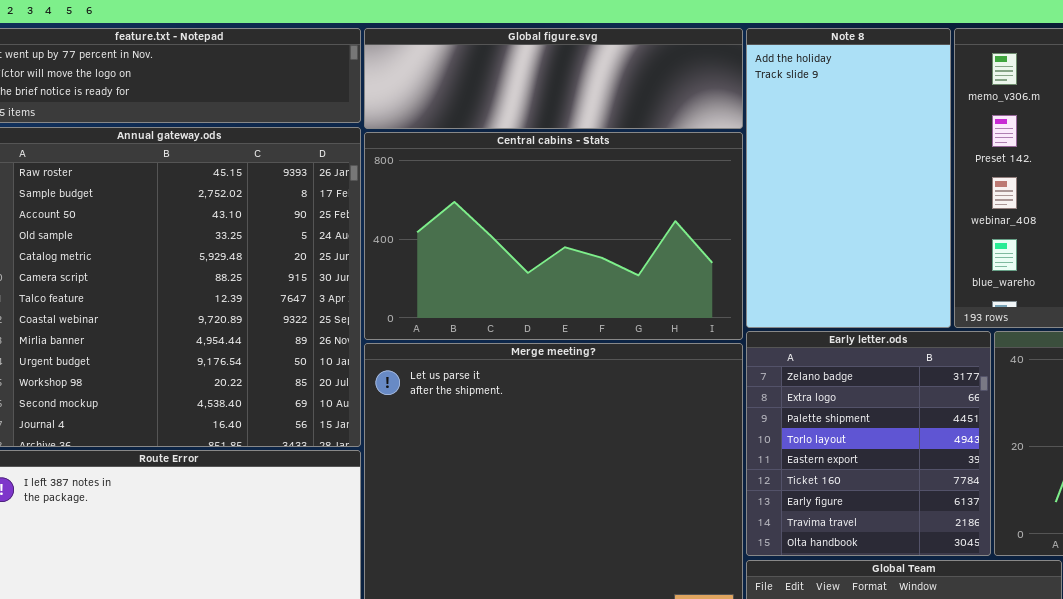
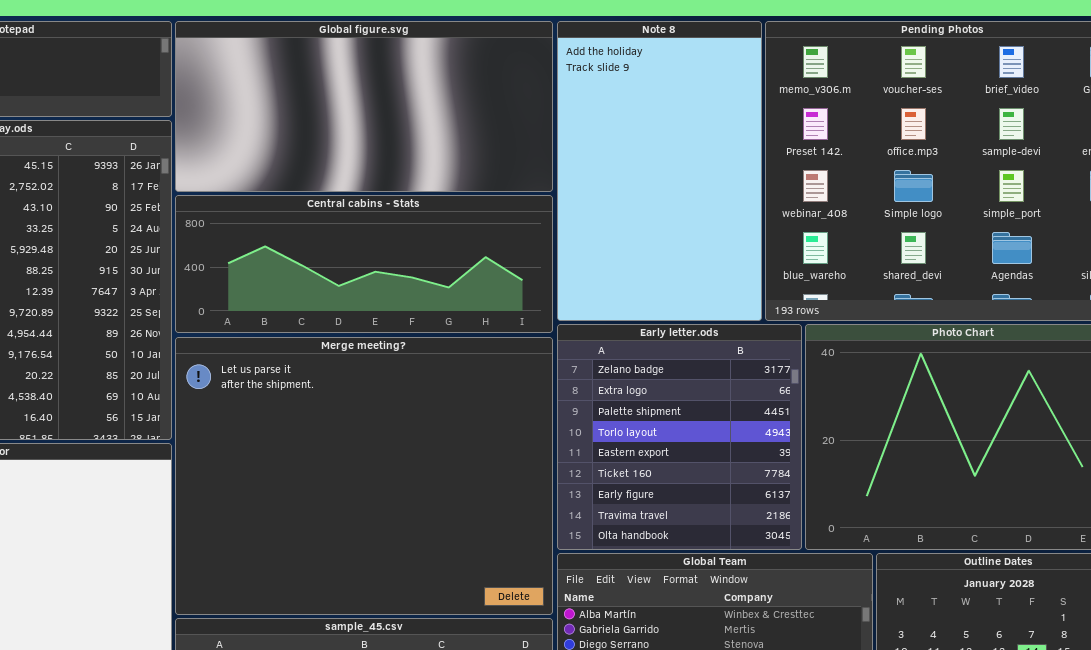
Global figure.svg: [364,28,743,129] -> [175,21,553,192], resized
Central cabins - Stats: [364,132,743,340] -> [175,195,553,333], resized

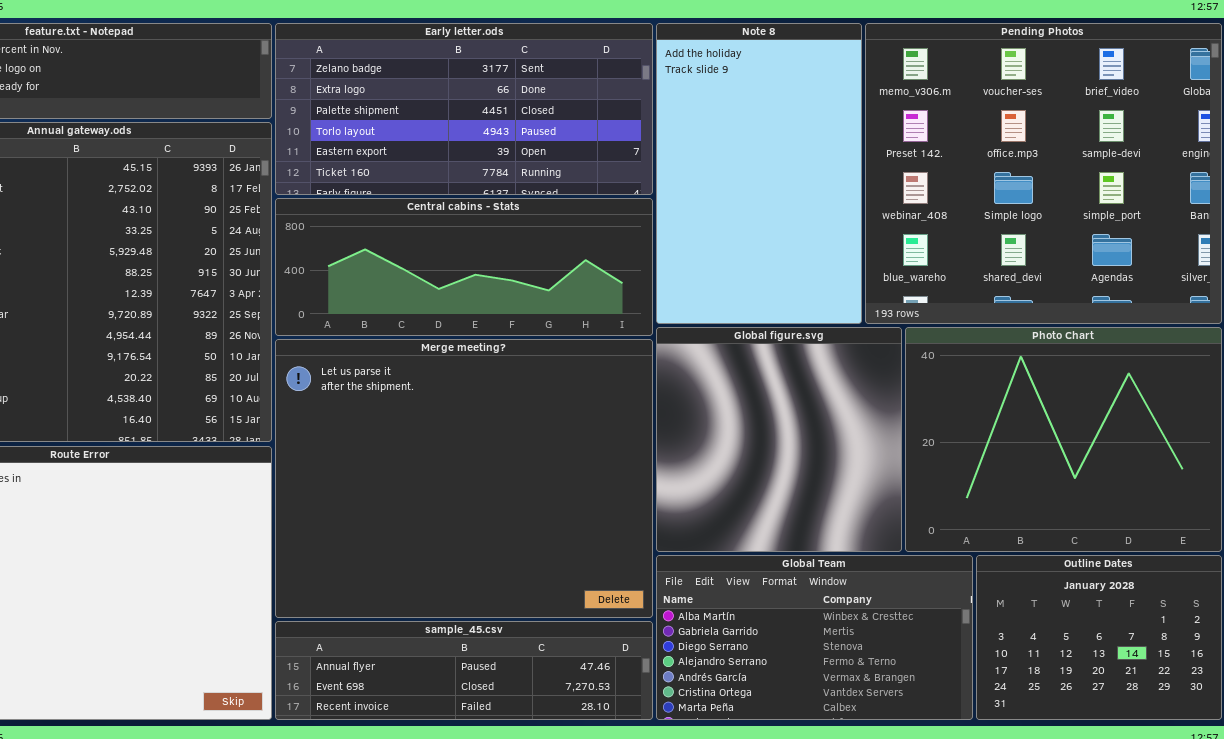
Global figure.svg: [175,21,553,192] -> [656,327,902,552], moved, resized
Early letter.ods: [557,324,802,550] -> [275,23,653,195], moved, resized

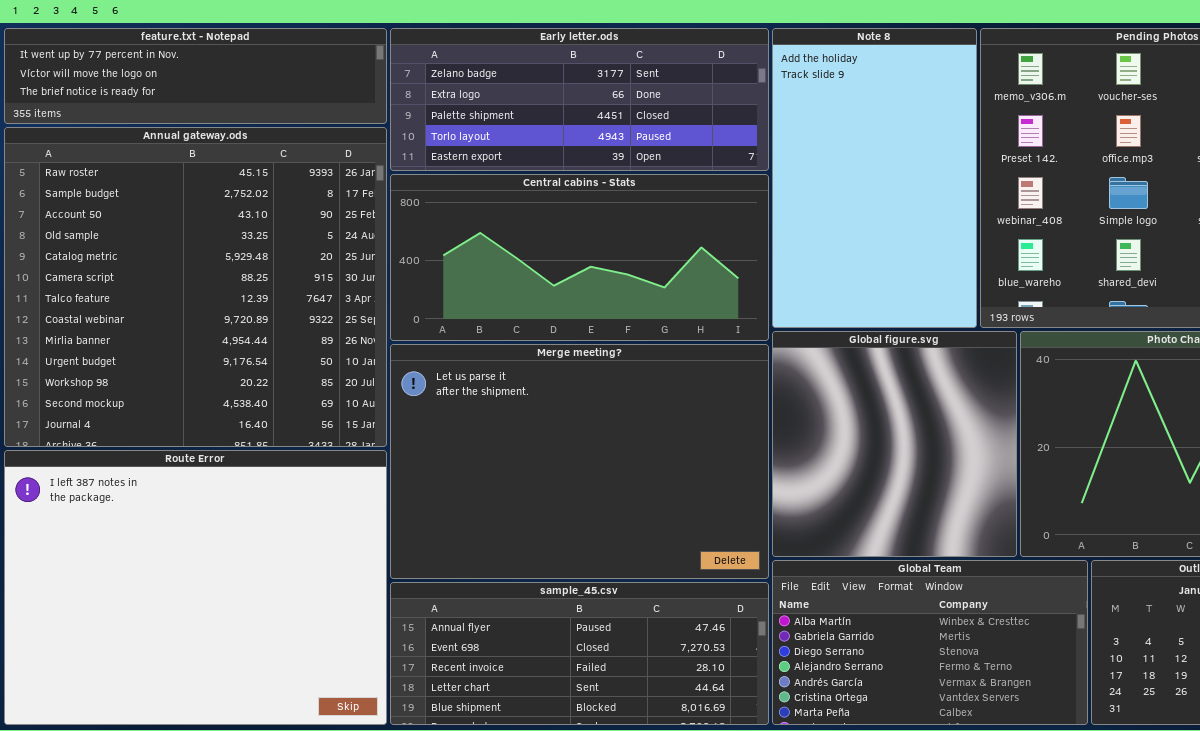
Early letter.ods: [275,23,653,195] -> [390,28,769,171], resized
Central cabins - Stats: [275,198,653,336] -> [390,174,769,341], resized
Merge meeting?: [275,339,653,618] -> [390,344,769,579], resized
sample_45.csv: [275,621,653,720] -> [390,582,769,725], resized

